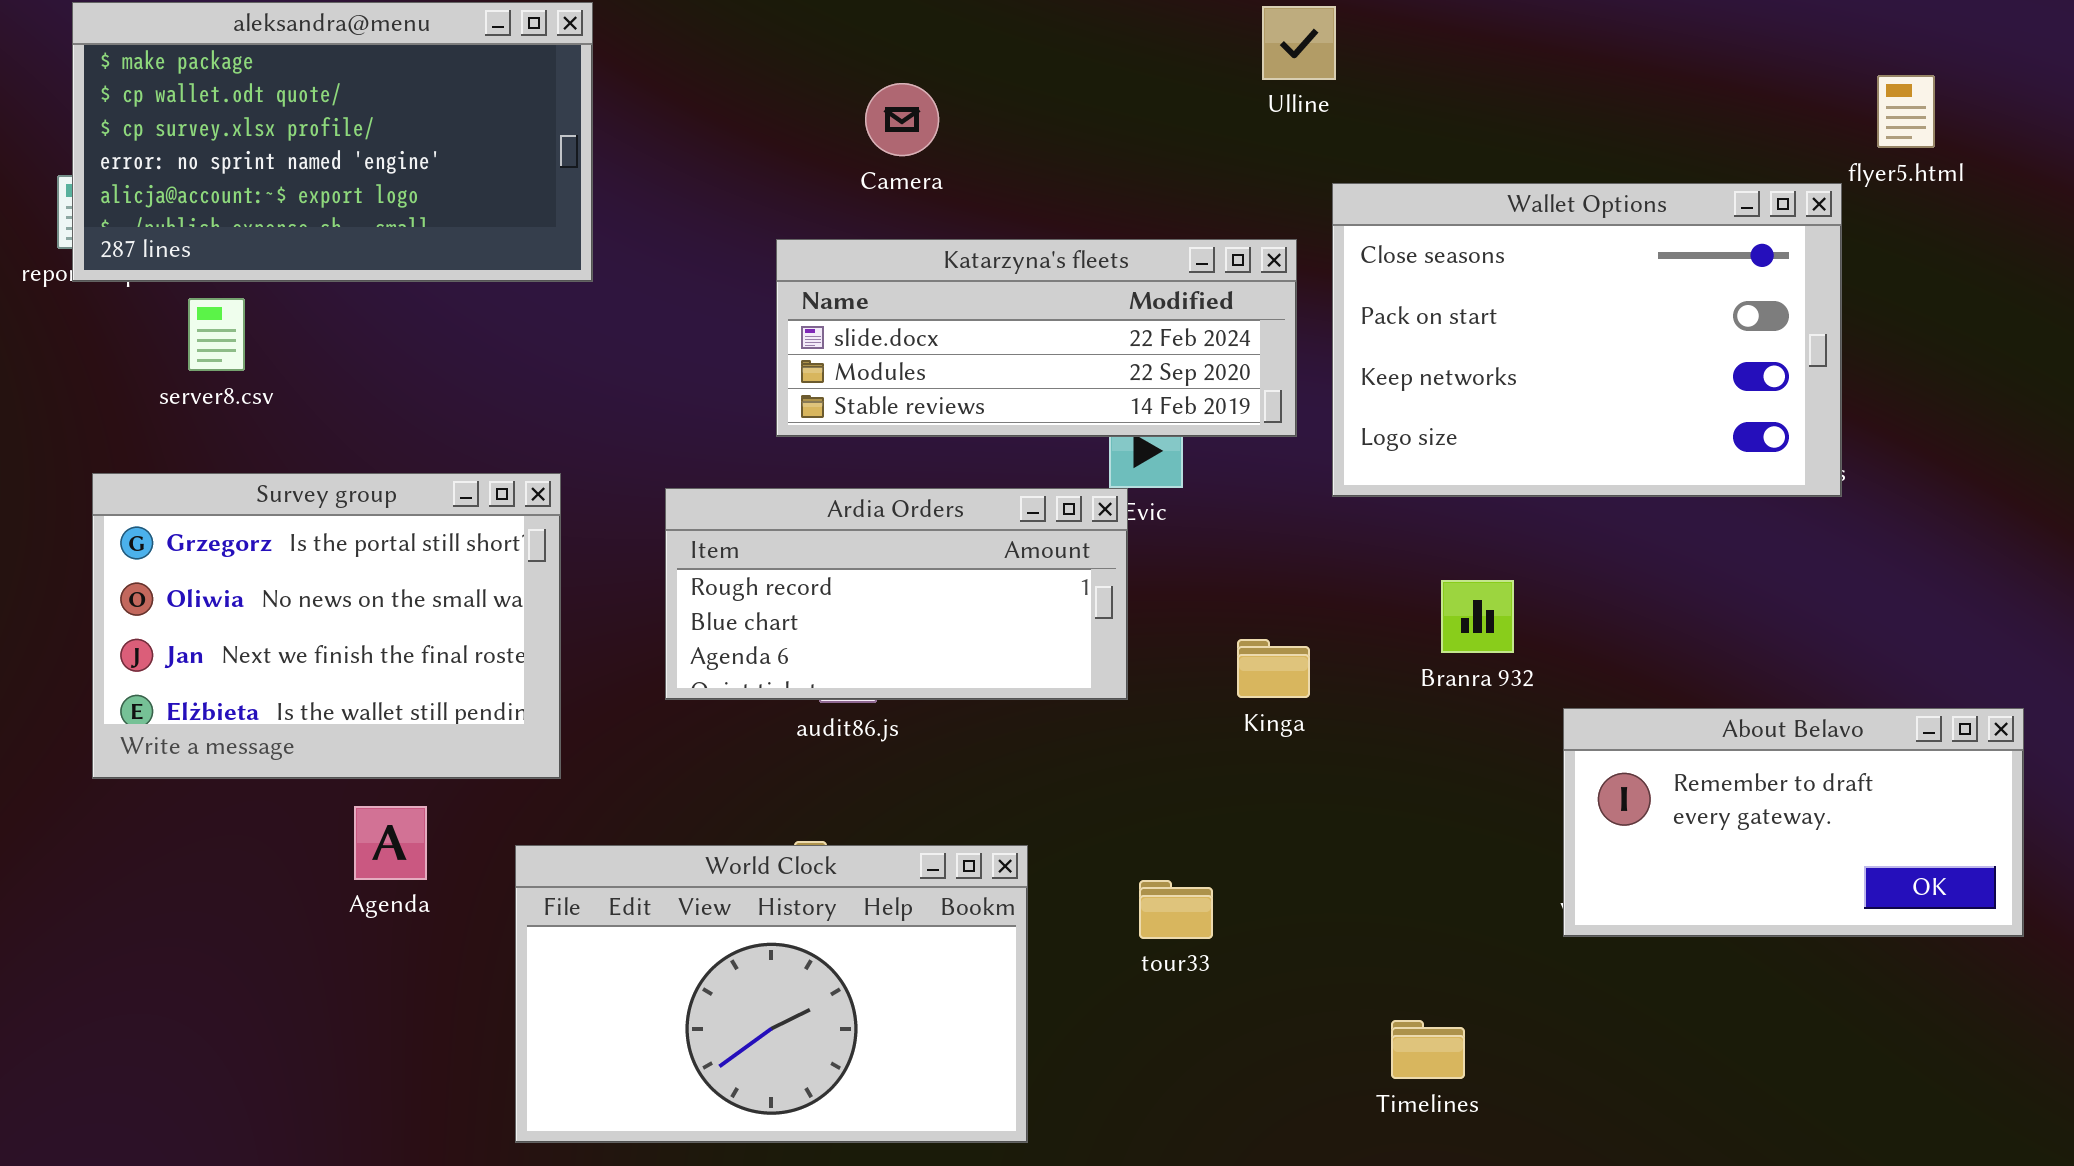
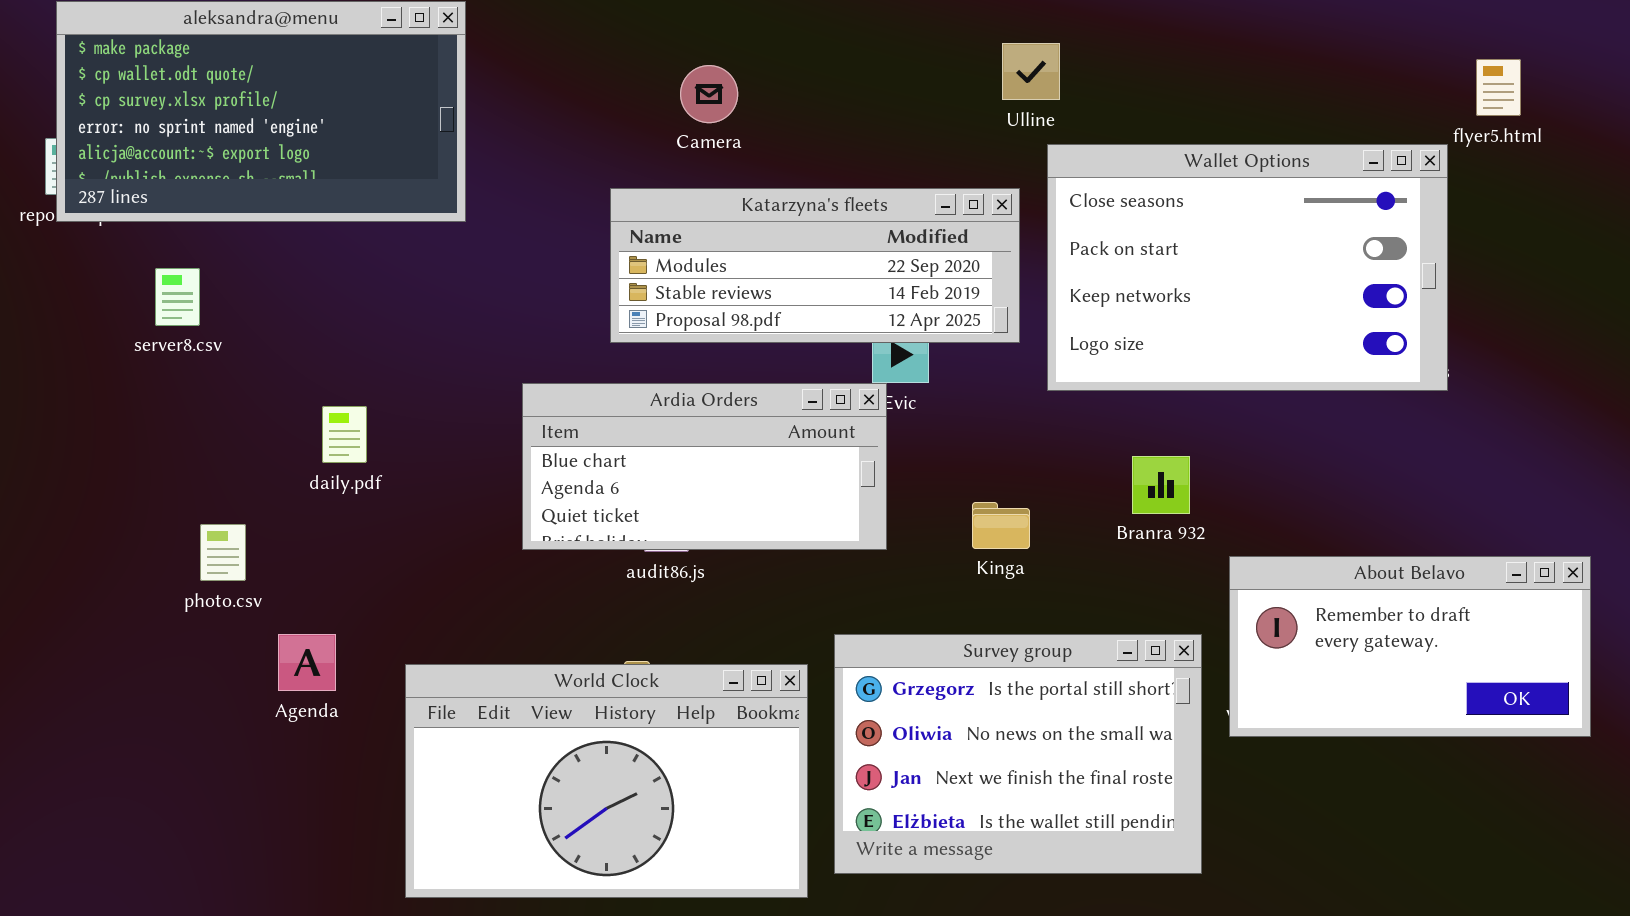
Ulline: [1262,6,1336,80] -> [1002,43,1060,100], moved
Katarzyna's fleets: [776,239,1297,437] -> [610,188,1020,343], scrolled down 1 row
server8.csv: [188,298,245,371] -> [155,268,200,326], moved
Survey group: [92,473,561,779] -> [834,634,1202,874], moved
Ardia Orders: [665,488,1128,700] -> [522,383,887,550], scrolled down 1 row

